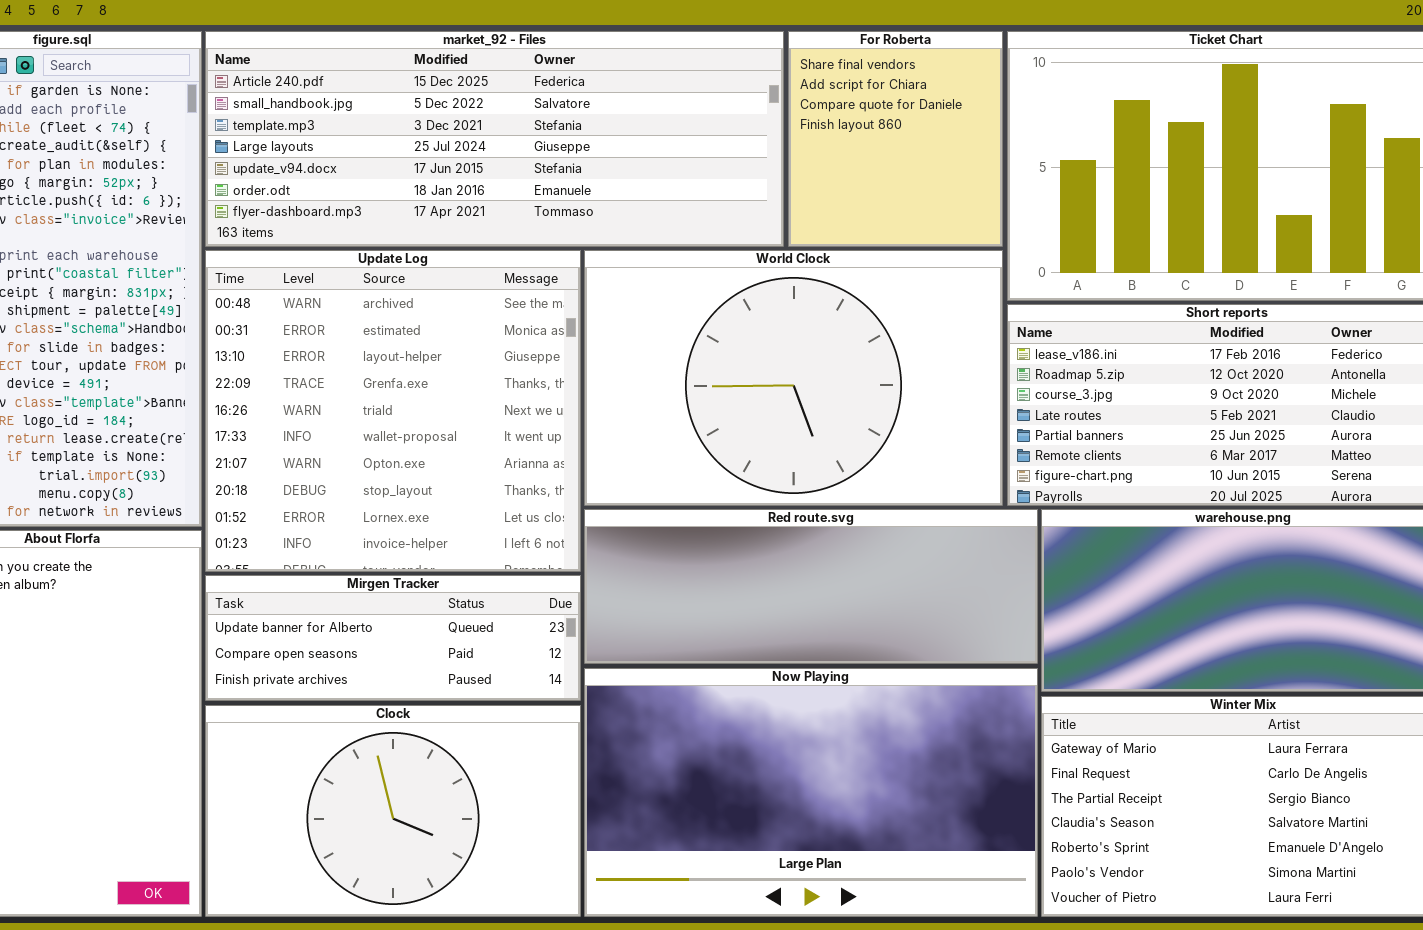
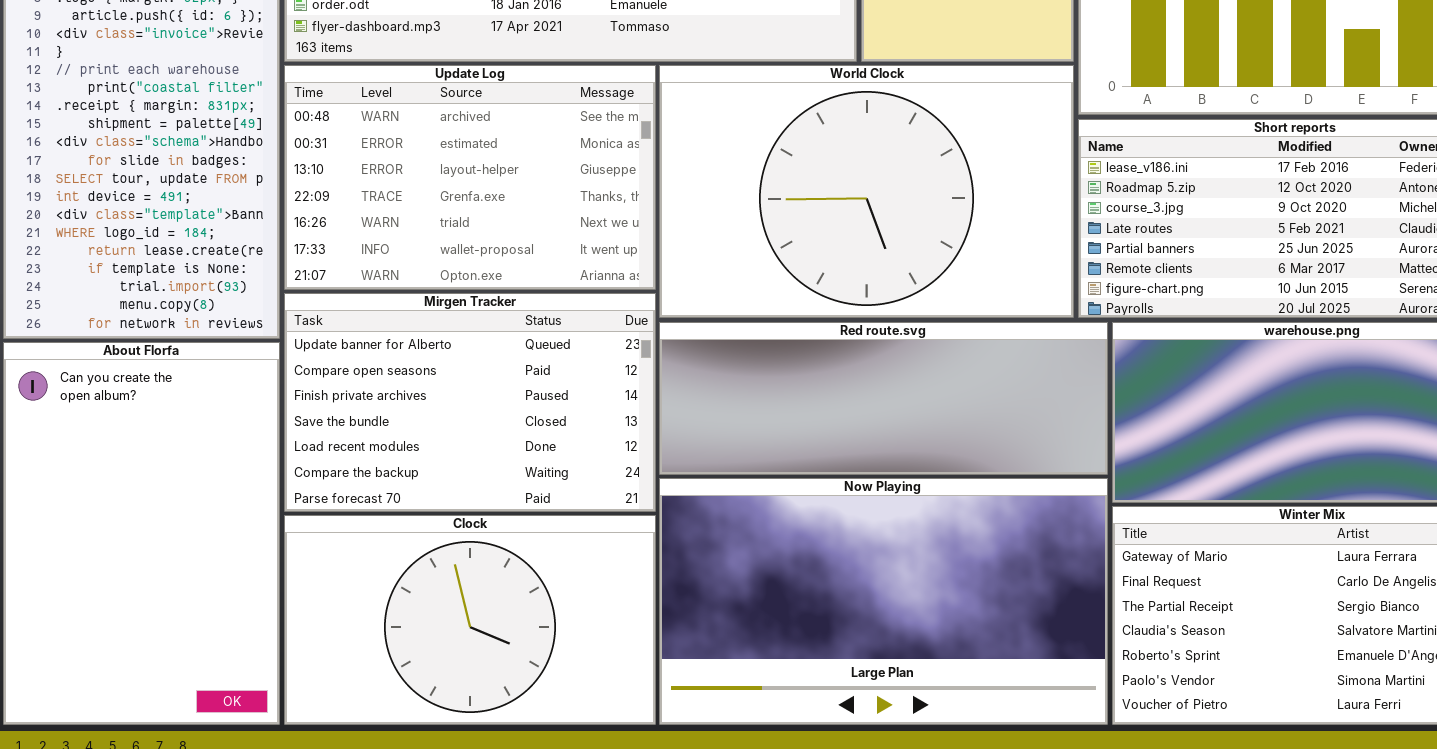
Update Log: [205,250,581,572] -> [284,65,656,290], resized
Mirgen Tracker: [205,575,581,701] -> [284,293,656,512], resized

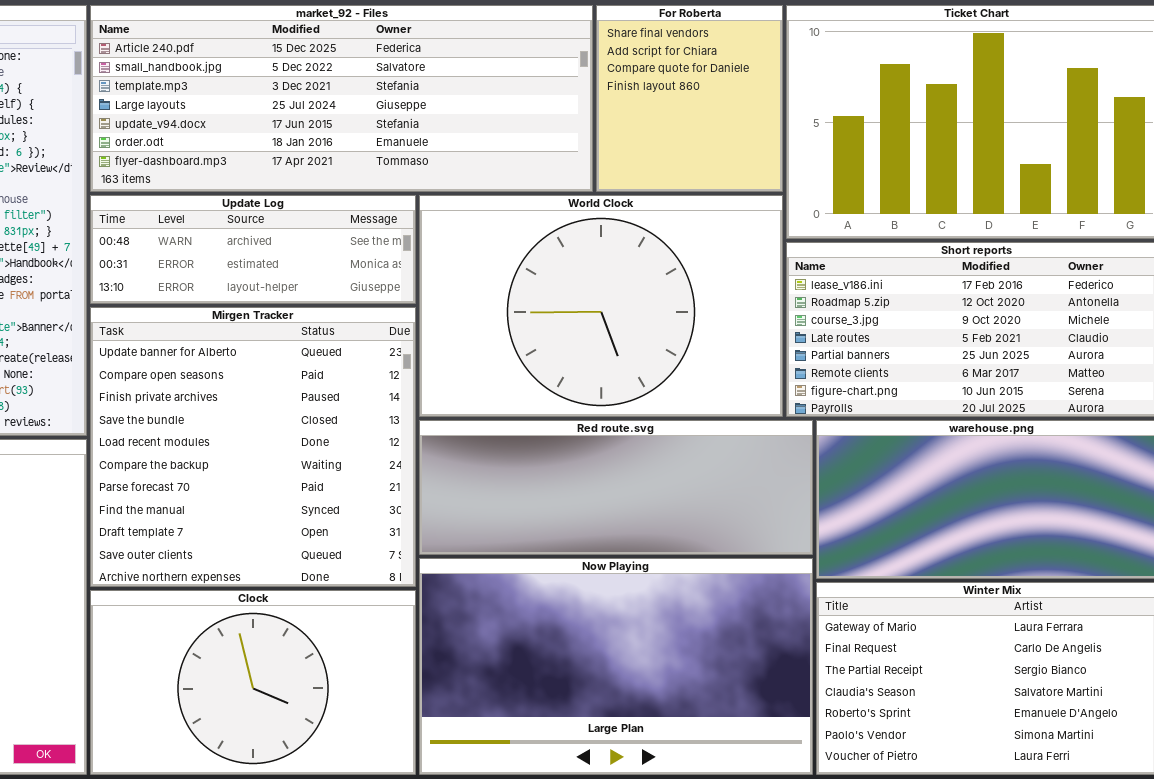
Update Log: [284,65,656,290] -> [90,195,416,304], resized
Mirgen Tracker: [284,293,656,512] -> [90,307,416,587], resized

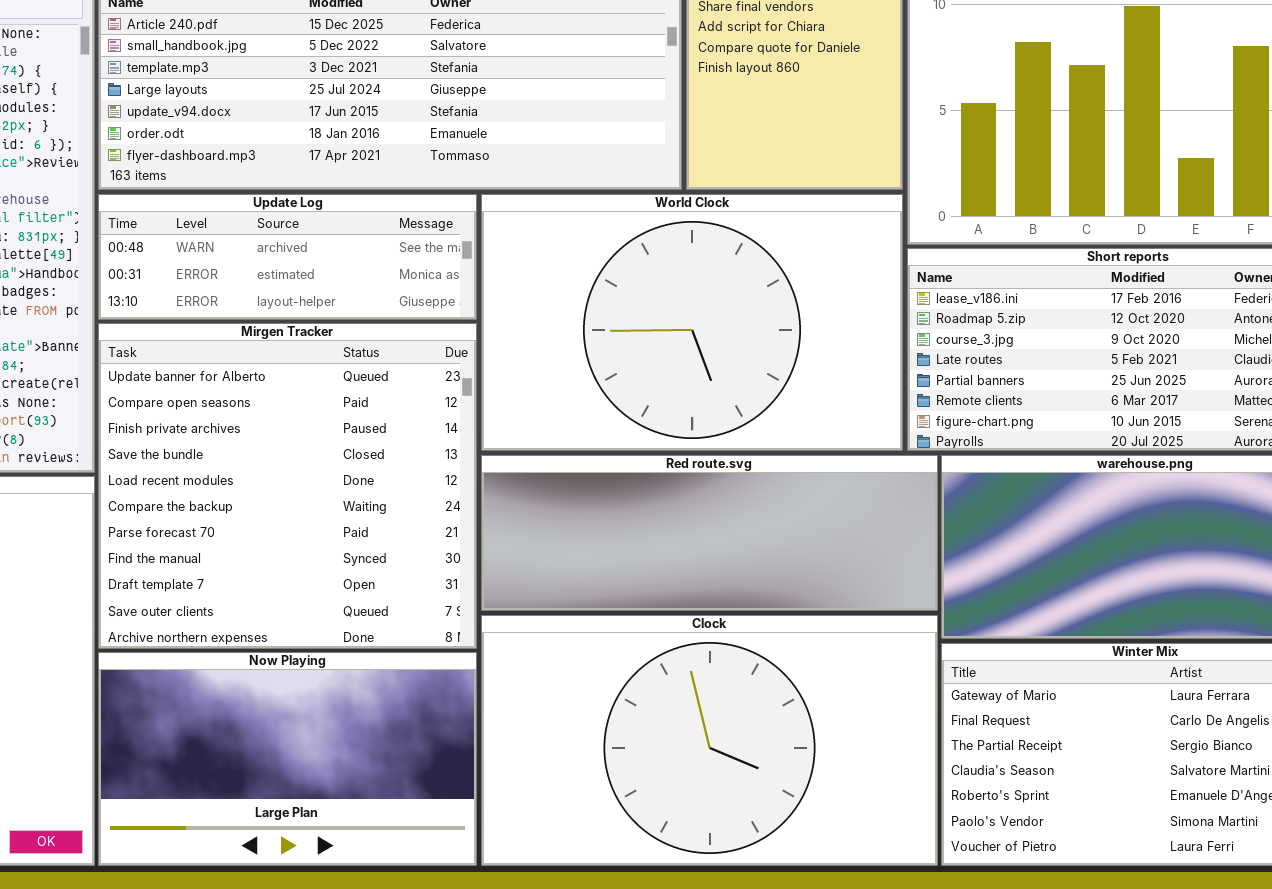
Now Playing: [419,558,813,775] -> [98,652,477,866], moved, resized
Clock: [90,590,416,775] -> [481,615,938,866], moved, resized

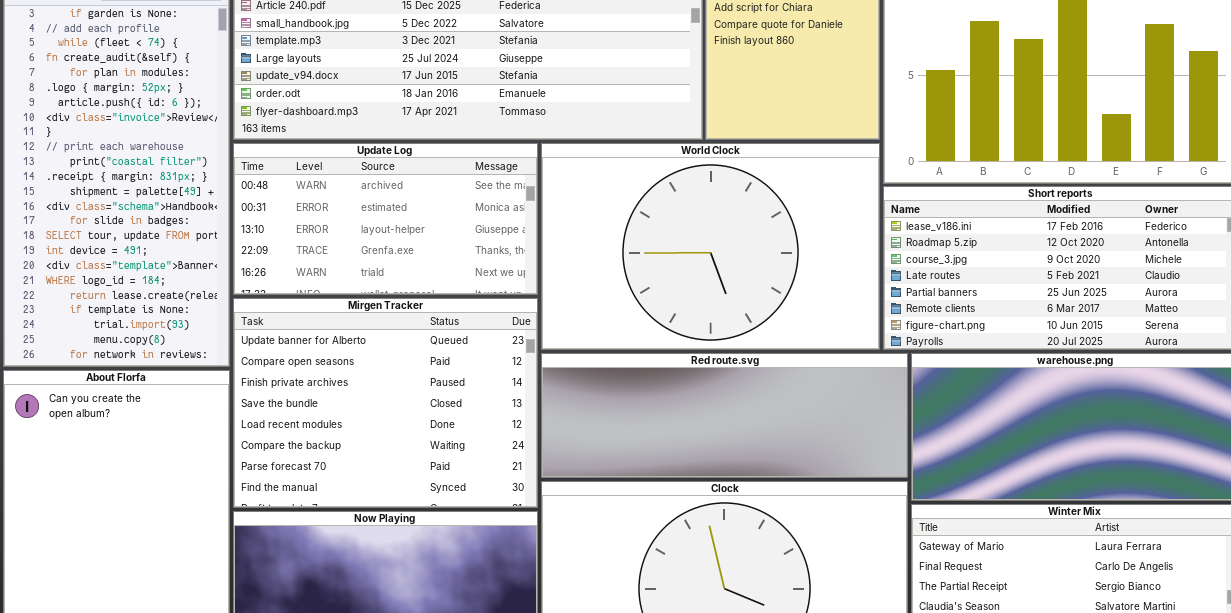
Update Log: [98,194,477,320] -> [233,143,538,295], resized
Mirgen Tracker: [98,323,477,649] -> [233,298,538,508], resized

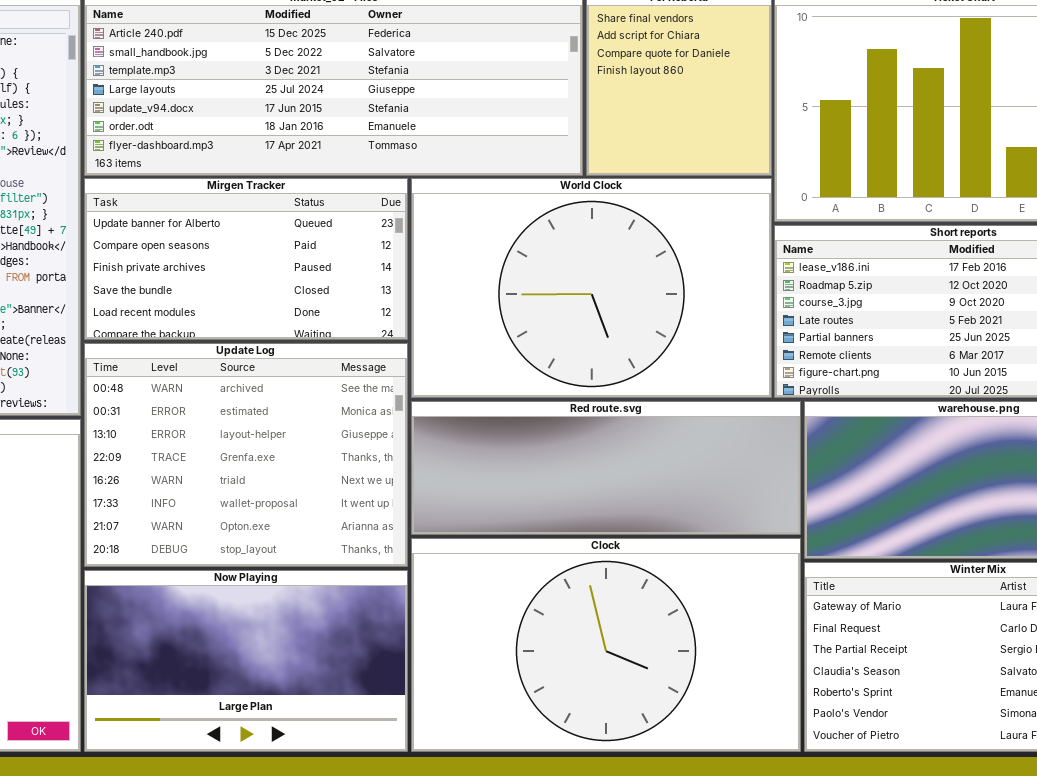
Update Log: [233,143,538,295] -> [84,343,408,567], moved, resized
Mirgen Tracker: [233,298,538,508] -> [84,178,408,340], moved, resized

